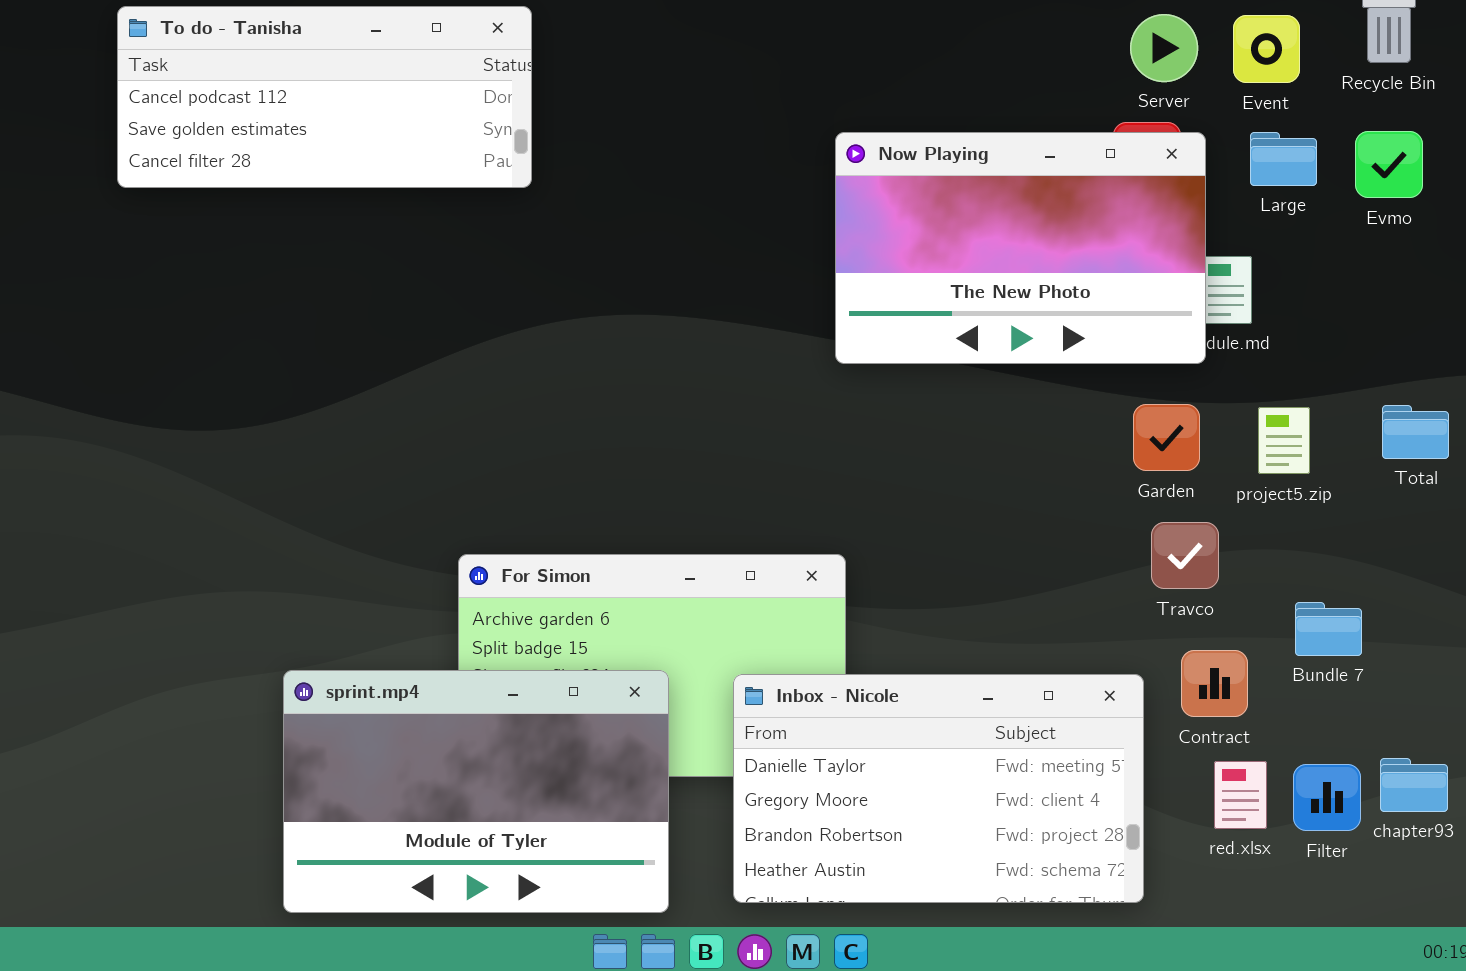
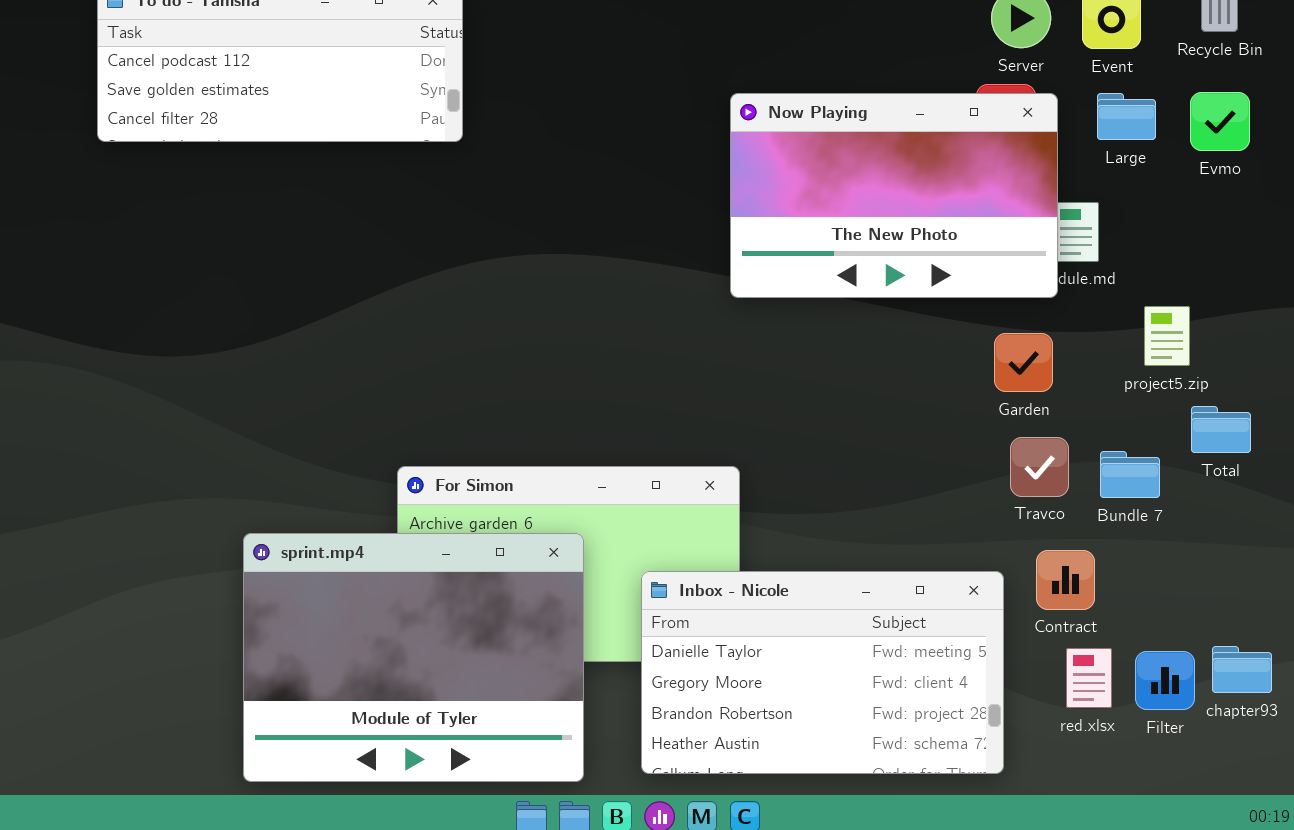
Total: [1382,405,1449,459] -> [1191,406,1251,453], moved
project5.zip: [1258,407,1310,474] -> [1144,306,1190,366], moved
Bundle 7: [1295,602,1362,656] -> [1100,451,1160,498], moved
sprint.mp4: [283,670,669,913] -> [243,533,584,782], resized

